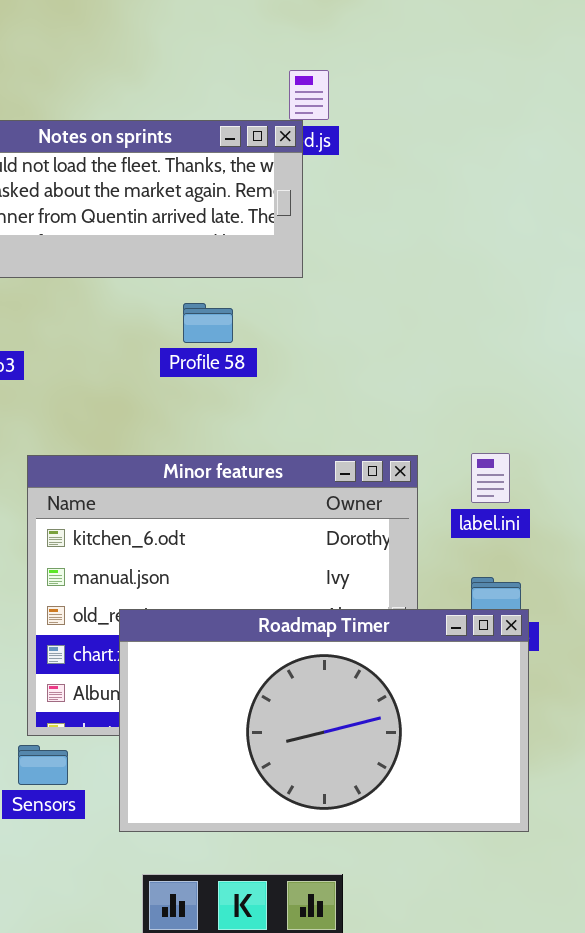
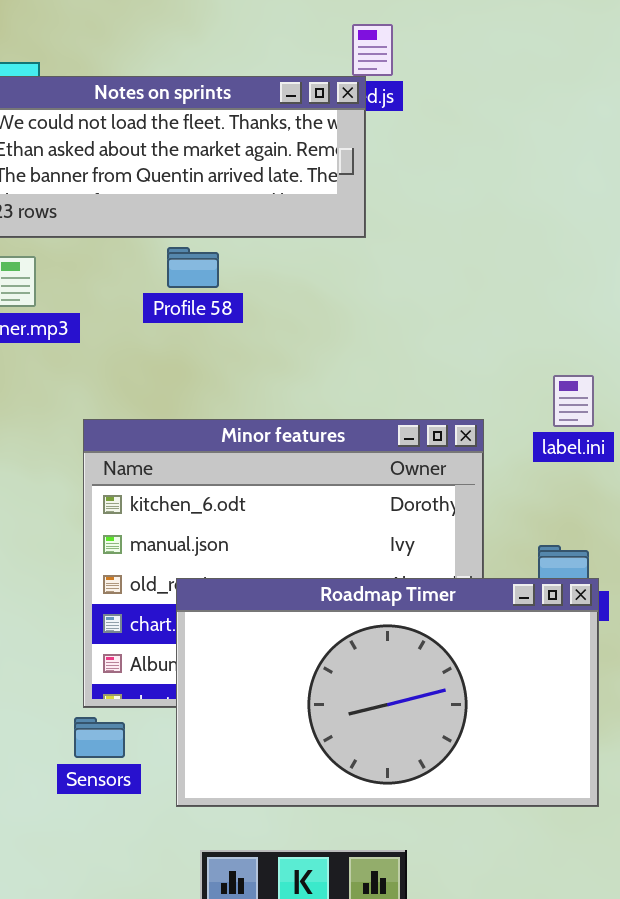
Profile 58: [183,303,233,343] -> [167,247,219,288], moved
label.ini: [471,453,510,503] -> [553,375,594,427], moved

